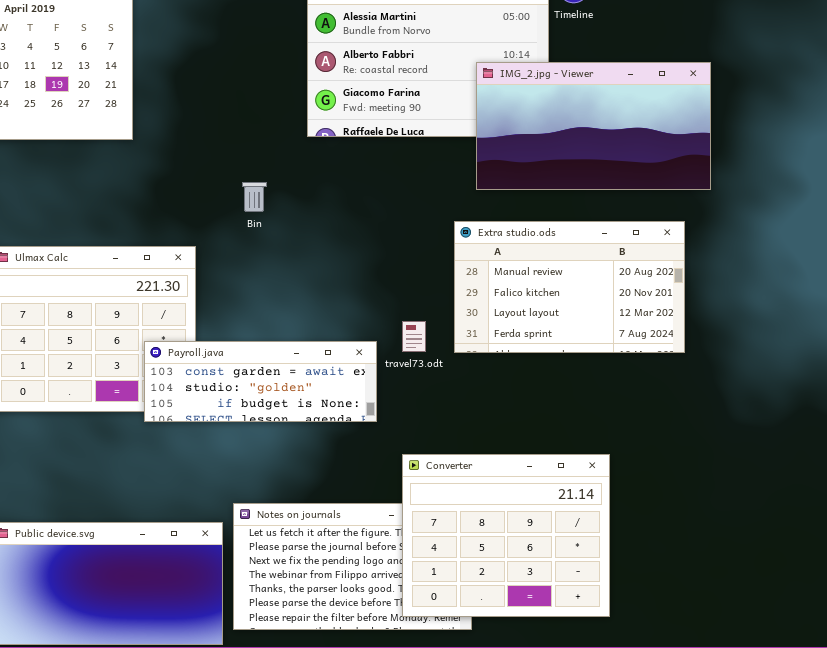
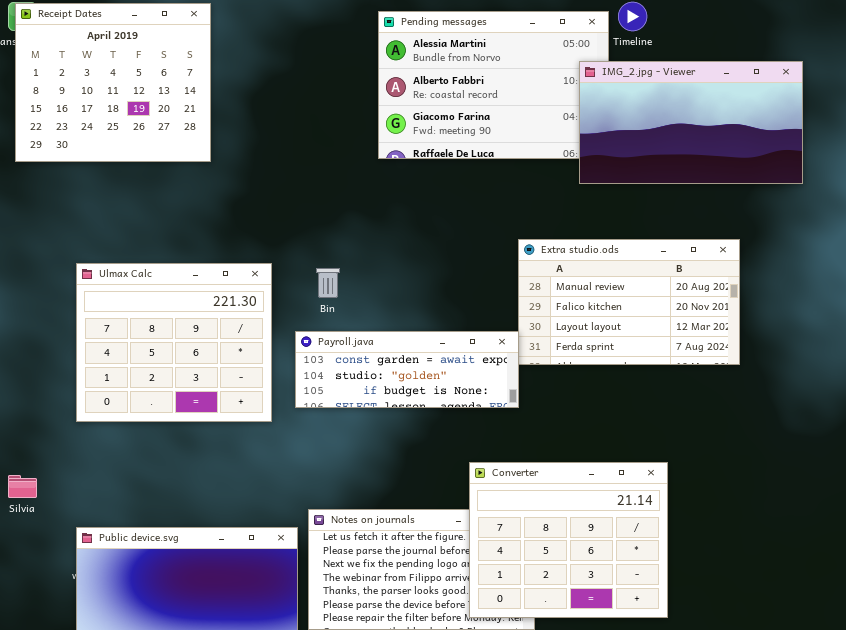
IMG_2.jpg - Viewer: [476,62,711,190] -> [579,61,803,184], moved
Bin: [242,182,267,212] -> [316,268,340,298], moved
Payroll.java: [144,341,377,422] -> [295,331,519,408], moved

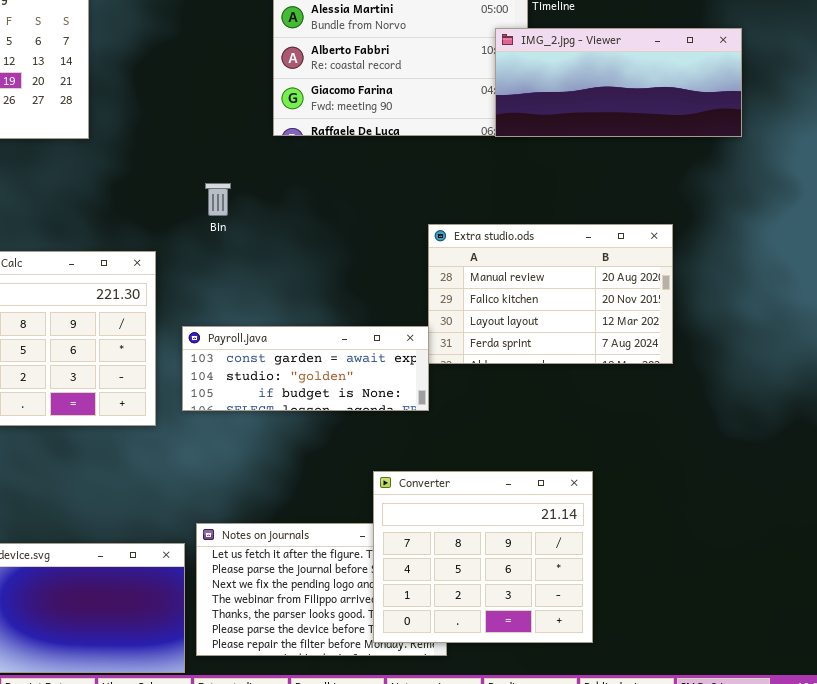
IMG_2.jpg - Viewer: [579,61,803,184] -> [495,28,742,137], resized
Bin: [316,268,340,298] -> [205,183,231,216], moved

